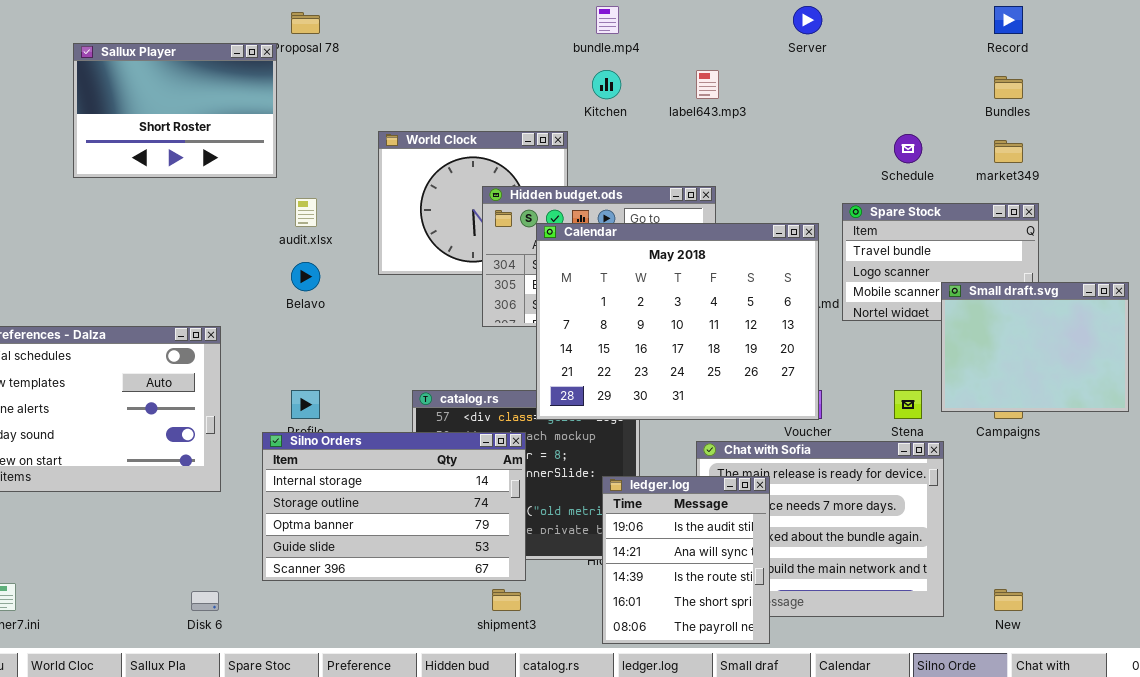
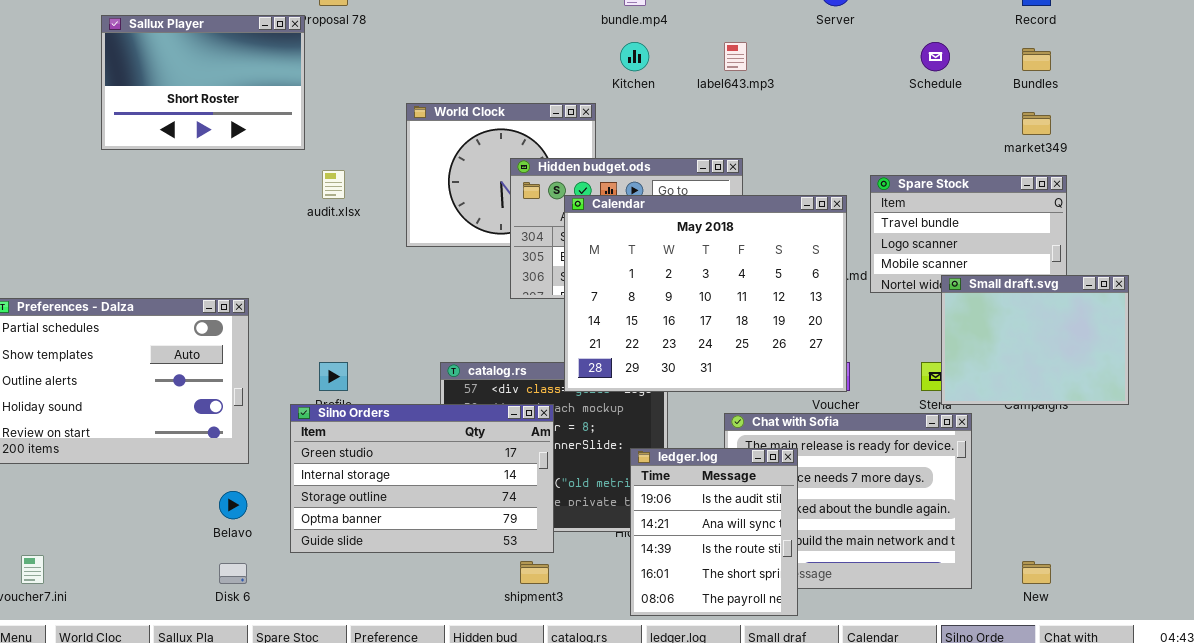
Schedule: [894,134,922,163] -> [921,42,950,71], moved
Belavo: [291,262,320,291] -> [219,491,247,519], moved
Small draft.svg: [941,282,1129,412] -> [941,275,1129,405], moved
Silno Orders: [262,432,526,581] -> [290,404,554,553], scrolled up 1 row

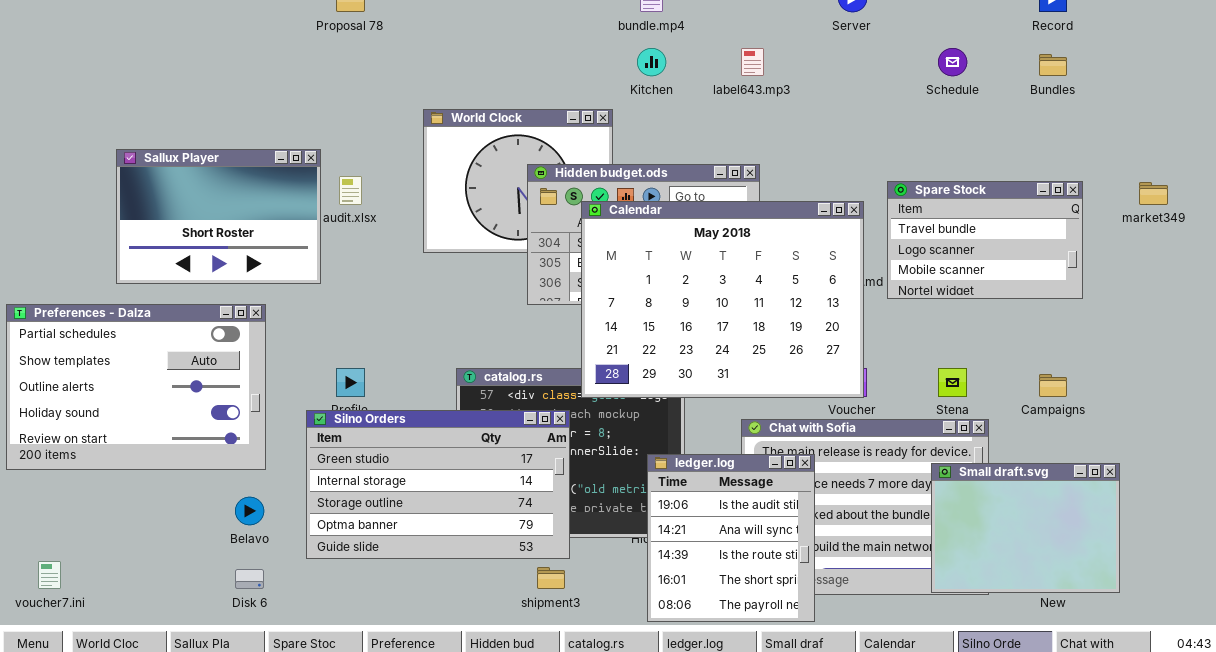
Sallux Player: [101,15,305,150] -> [116,149,321,284], moved
market349: [1022,112,1051,135] -> [1139,182,1168,205], moved
Small draft.svg: [941,275,1129,405] -> [931,463,1120,593], moved

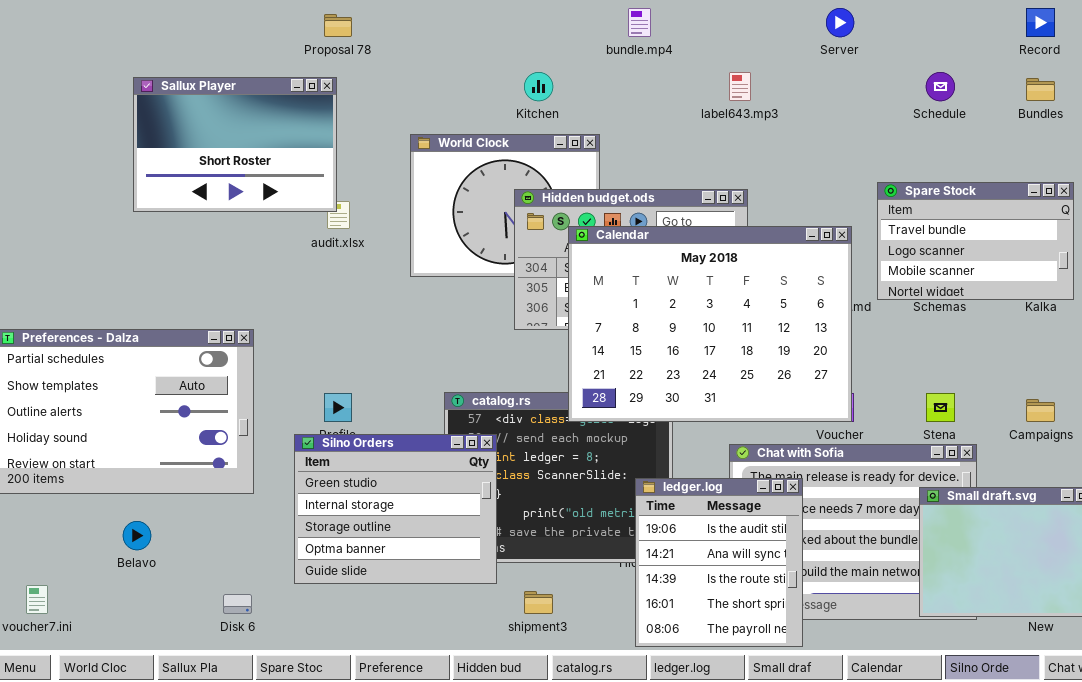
Kitchen: [637,48,666,76] -> [524,72,553,101], moved
Sallux Player: [116,149,321,284] -> [133,77,337,212], moved
Spare Stock: [887,181,1083,299] -> [877,182,1074,300], moved
Silno Orders: [306,410,570,559] -> [294,434,497,584], resized
Belavo: [235,497,264,525] -> [123,521,151,550], moved

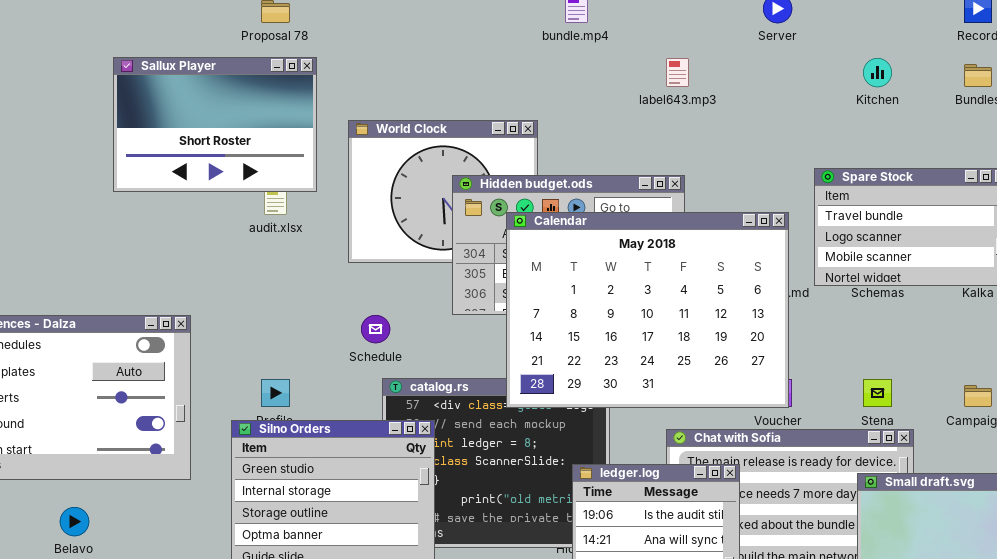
Kitchen: [524,72,553,101] -> [863,58,892,87], moved
Schedule: [926,72,955,101] -> [361,315,390,343], moved
Sallux Player: [133,77,337,212] -> [113,57,317,192], moved

